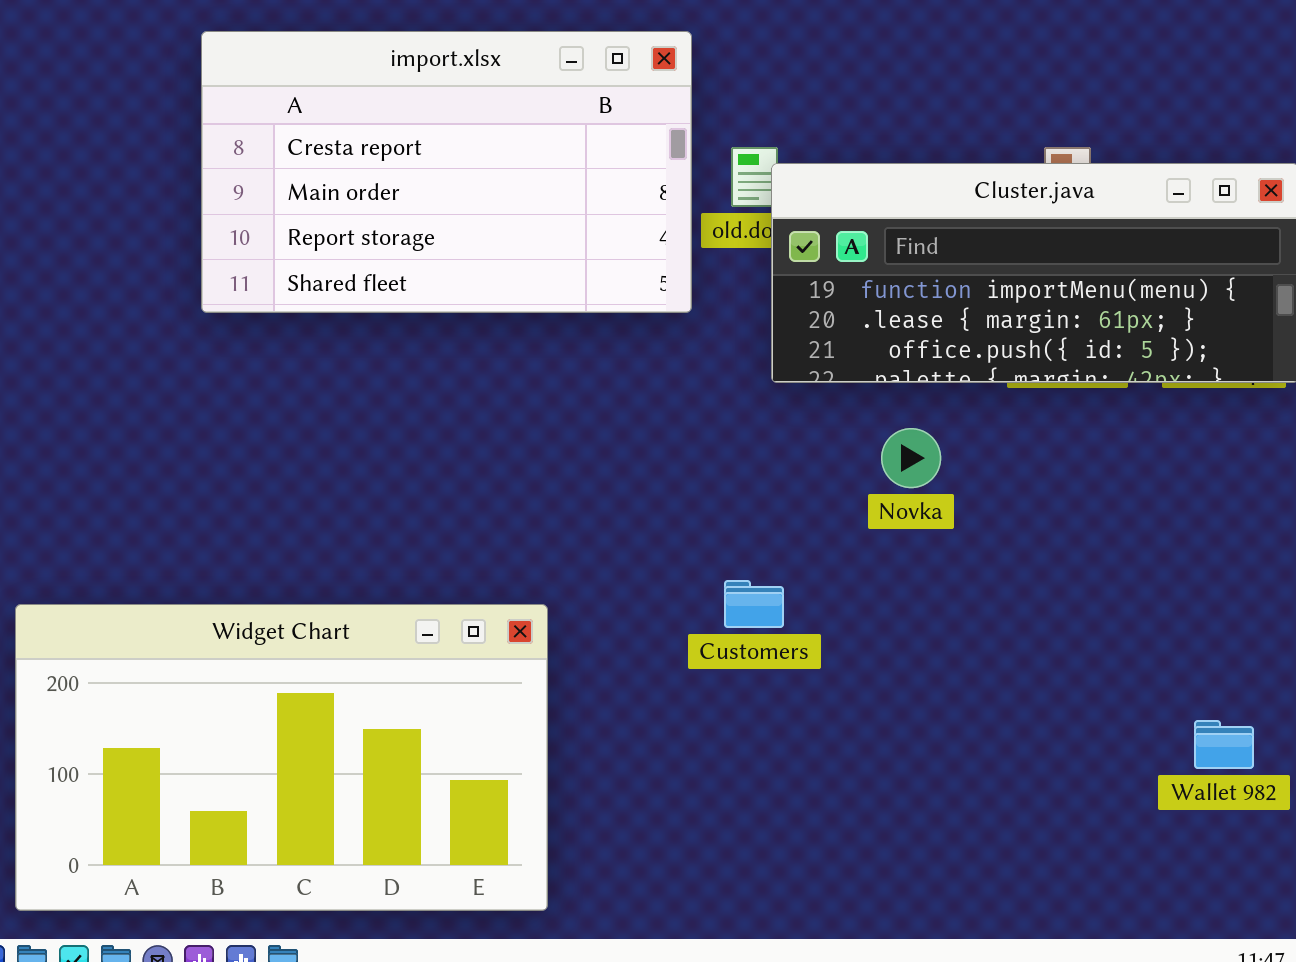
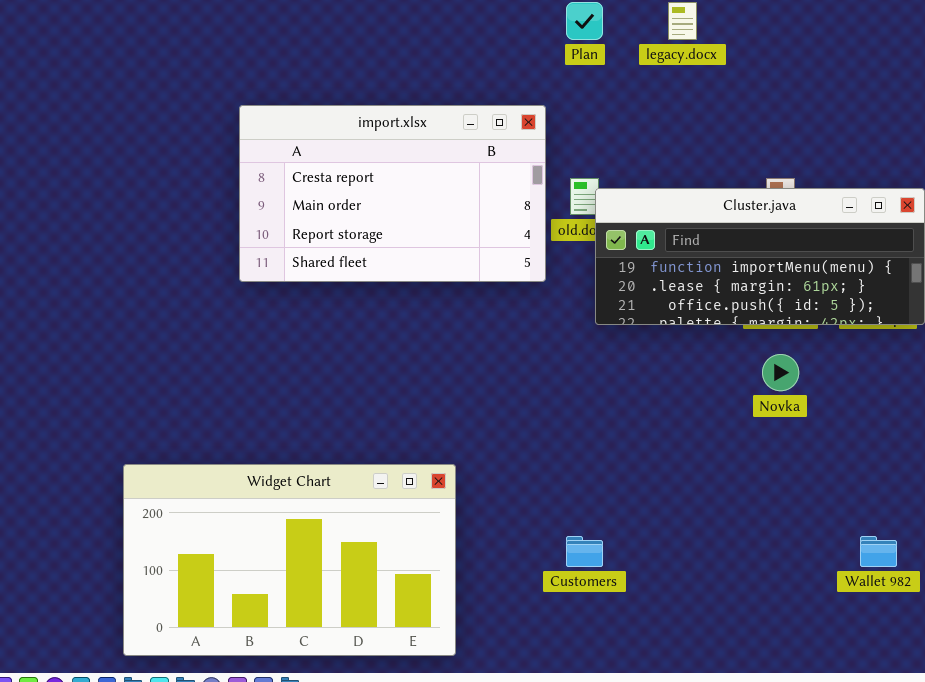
Novka: [881,428,941,488] -> [762,354,799,391], moved
Customers: [724,580,784,628] -> [566,536,603,567], moved

